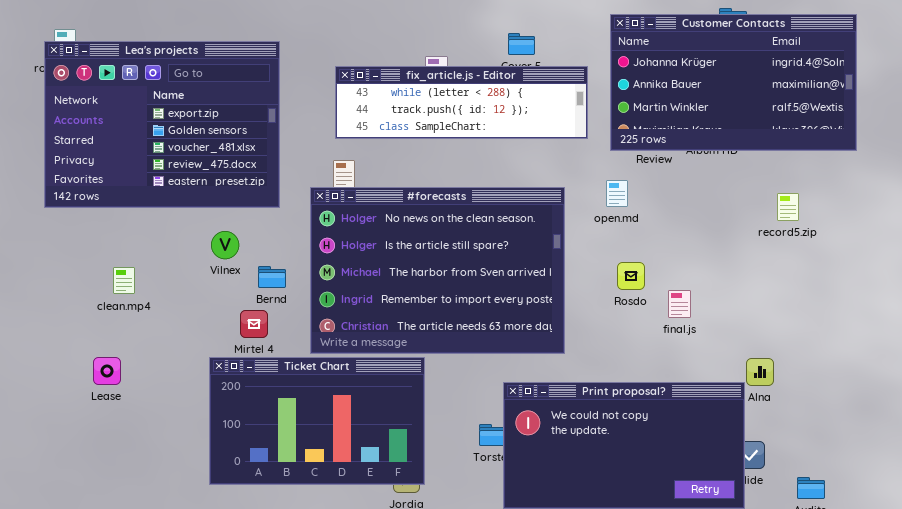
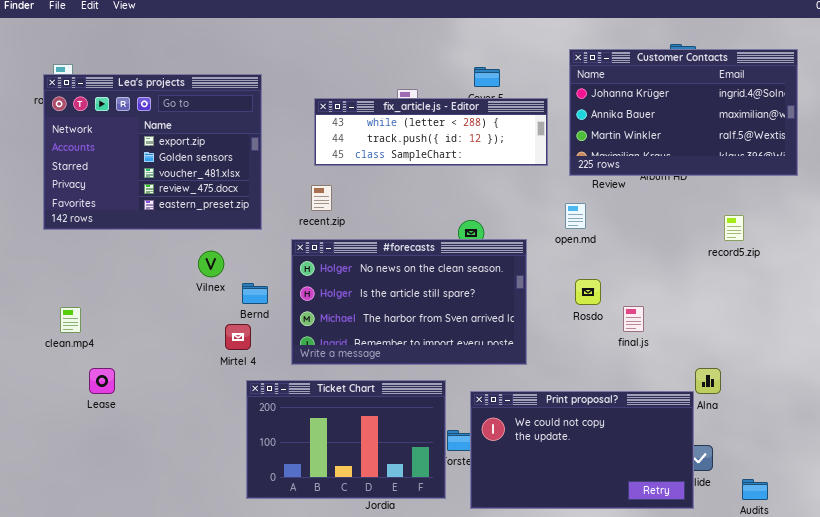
#forecasts: [310,187,565,354] -> [291,239,527,365], resized
clean.mp4: [113,267,135,294] -> [60,307,81,333], moved
Ticket Chart: [209,357,425,485] -> [246,380,446,499], moved

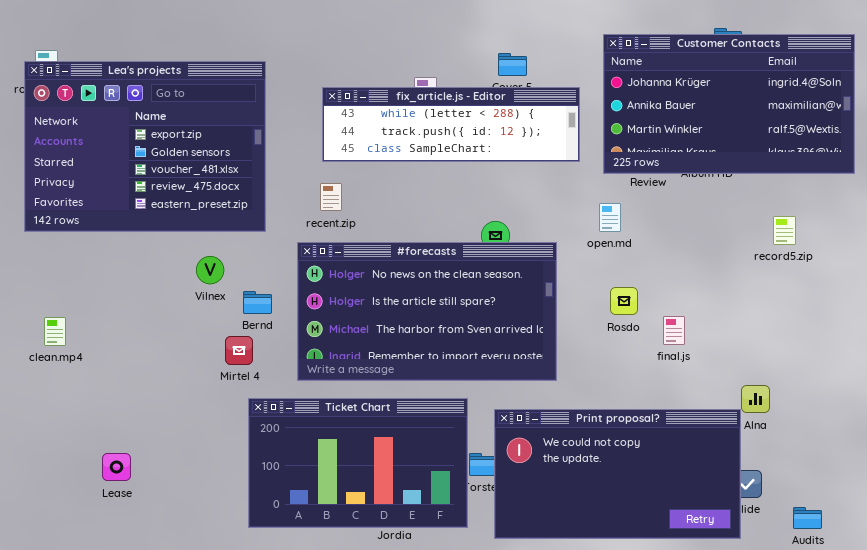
Lease: [89,368,115,394] -> [102,453,131,481], moved

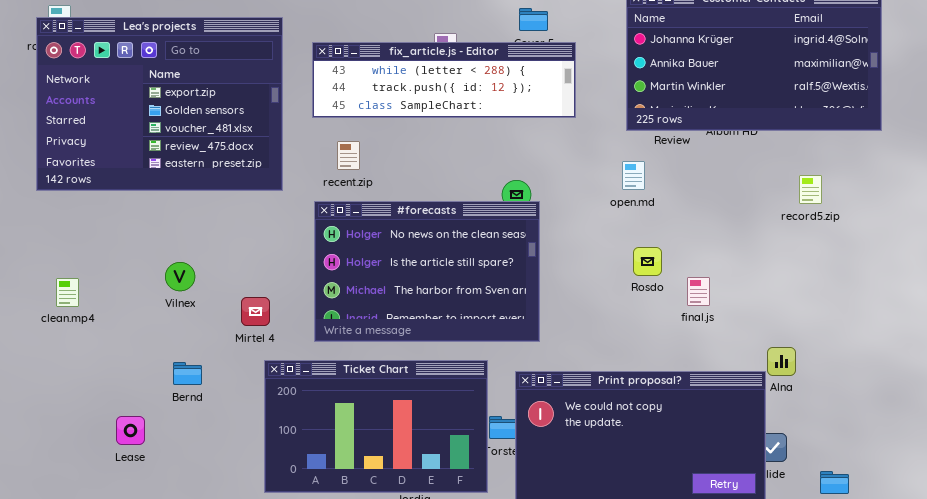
fix_article.js - Editor: [322,87,580,162] -> [312,42,576,118], moved
#forecasts: [297,242,557,381] -> [314,201,540,342], resized
Vilnex: [196,256,224,284] -> [165,262,195,291], moved
Bernd: [243,291,272,314] -> [173,362,202,385], moved

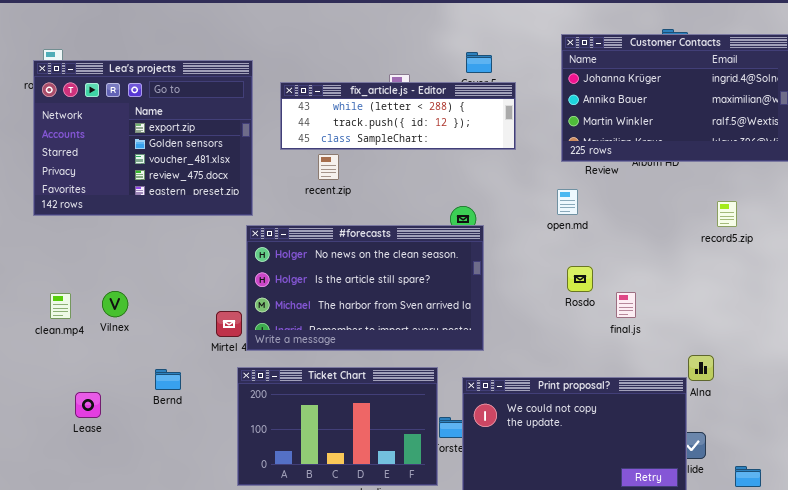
recent.zip: [337,141,360,170] -> [318,154,339,180], moved
#forecasts: [314,201,540,342] -> [246,225,484,351], resized
Vilnex: [165,262,195,291] -> [102,291,128,317], moved
Lease: [116,416,145,445] -> [75,392,101,418], moved

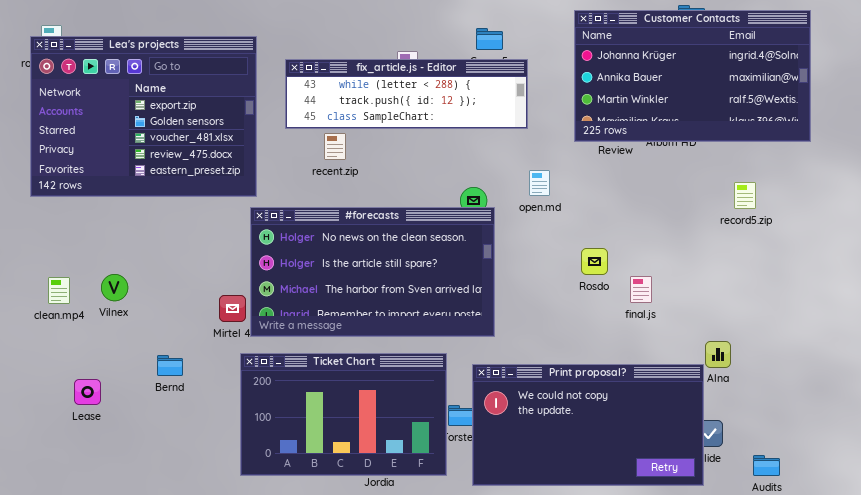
open.md: [557,189,578,215] -> [529,170,550,196], moved

